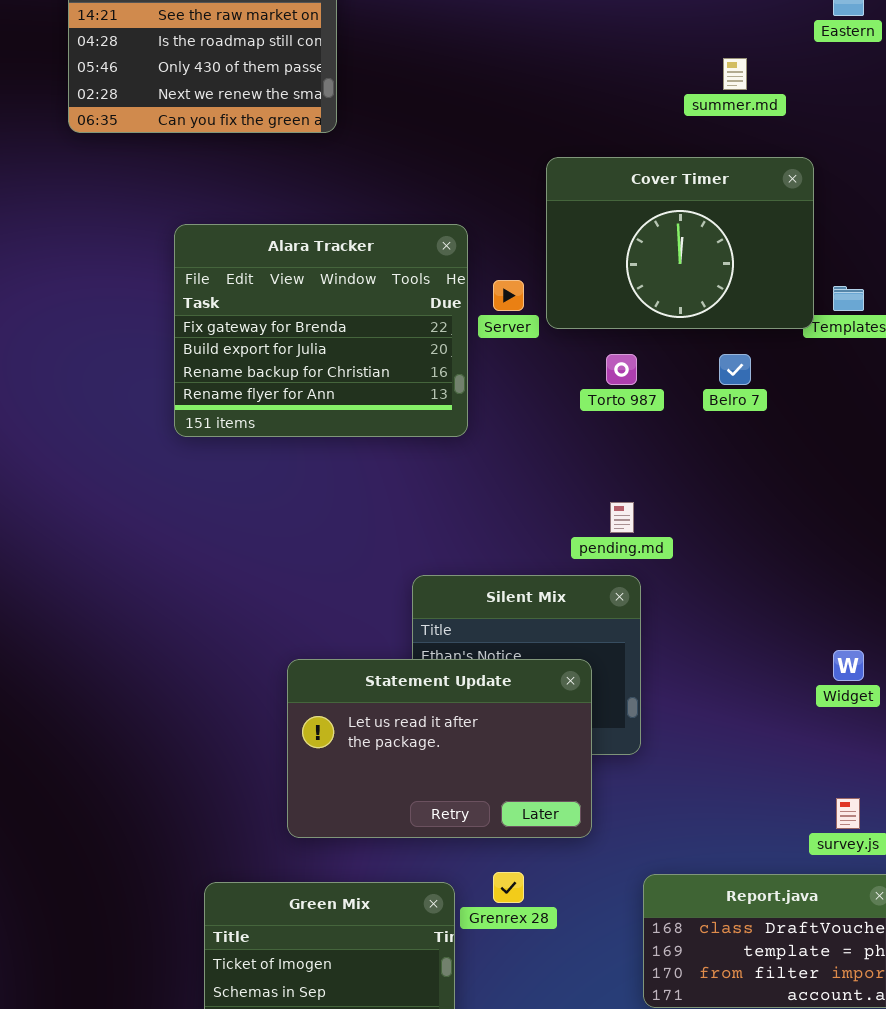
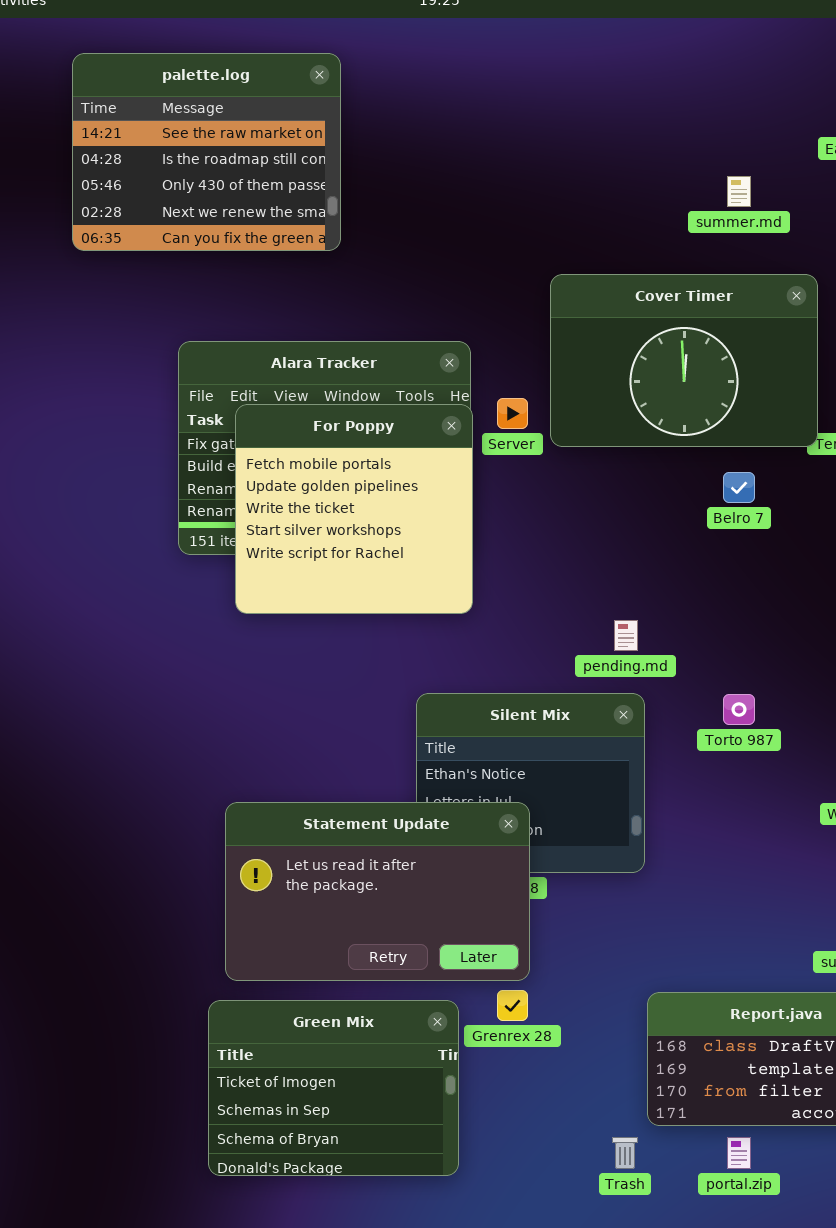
For Poppy: none -> [235,404,473,614], opened
Torto 987: [606,354,637,385] -> [723,694,755,725], moved
Statement Update: [287,659,592,838] -> [225,802,530,981], moved

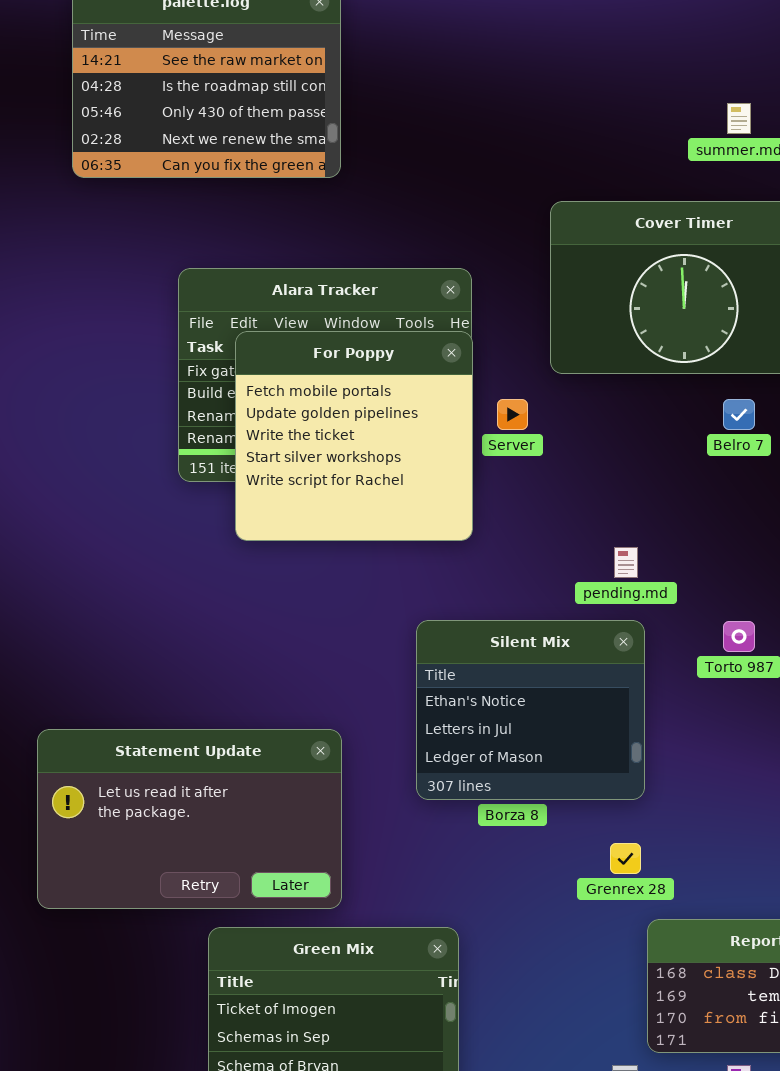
Server: [497,398,528,429] -> [497,399,528,430], moved
Statement Update: [225,802,530,981] -> [37,729,342,909], moved
Grenrex 28: [497,990,528,1021] -> [610,843,641,874], moved

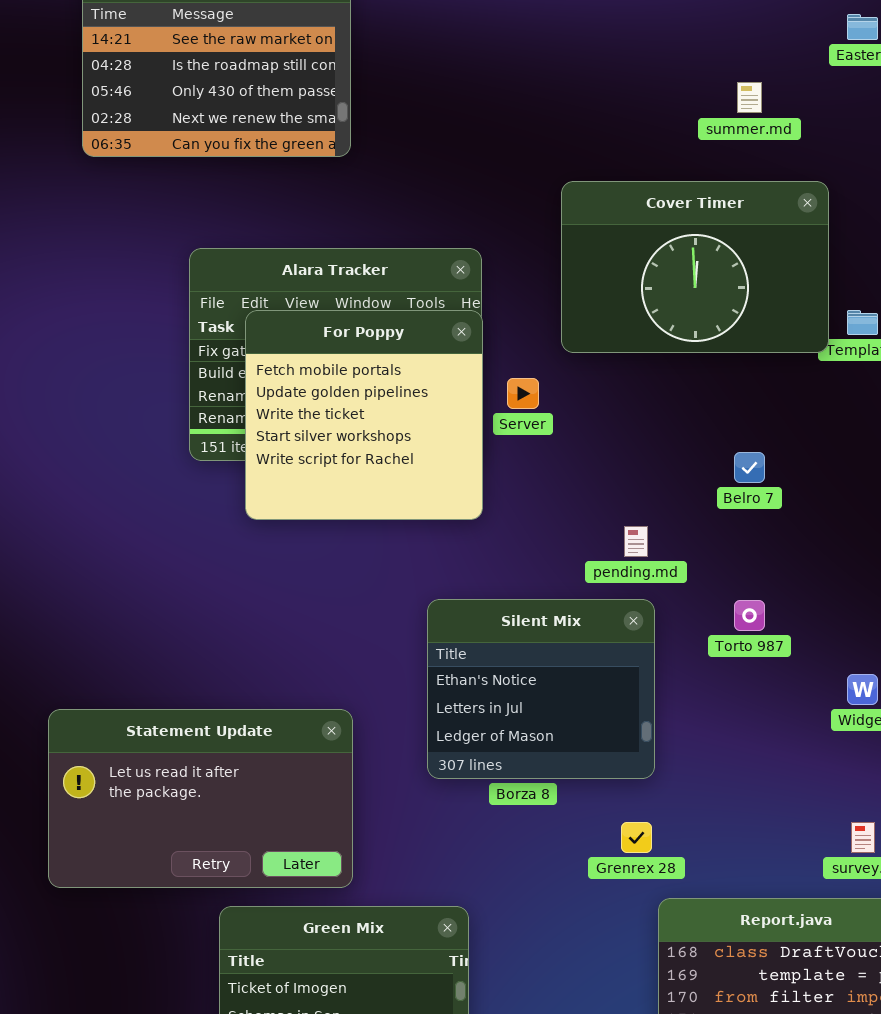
Belro 7: [723,399,755,430] -> [734,452,765,483], moved

